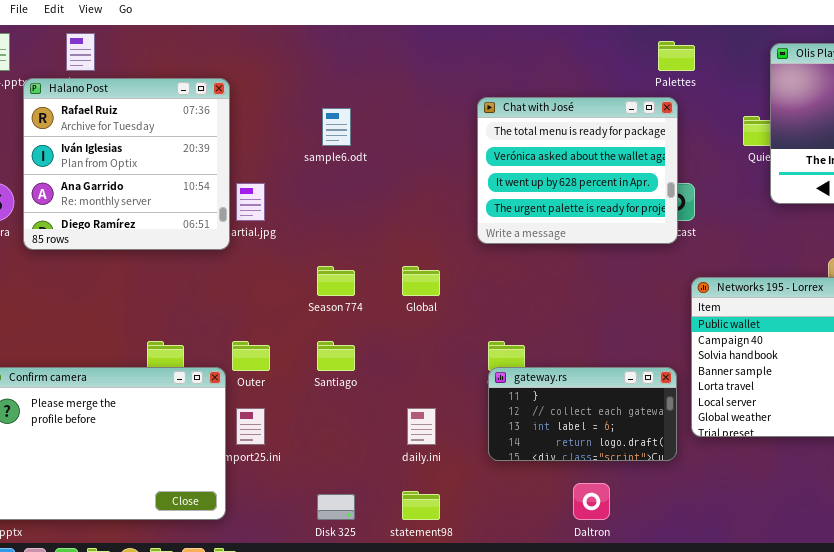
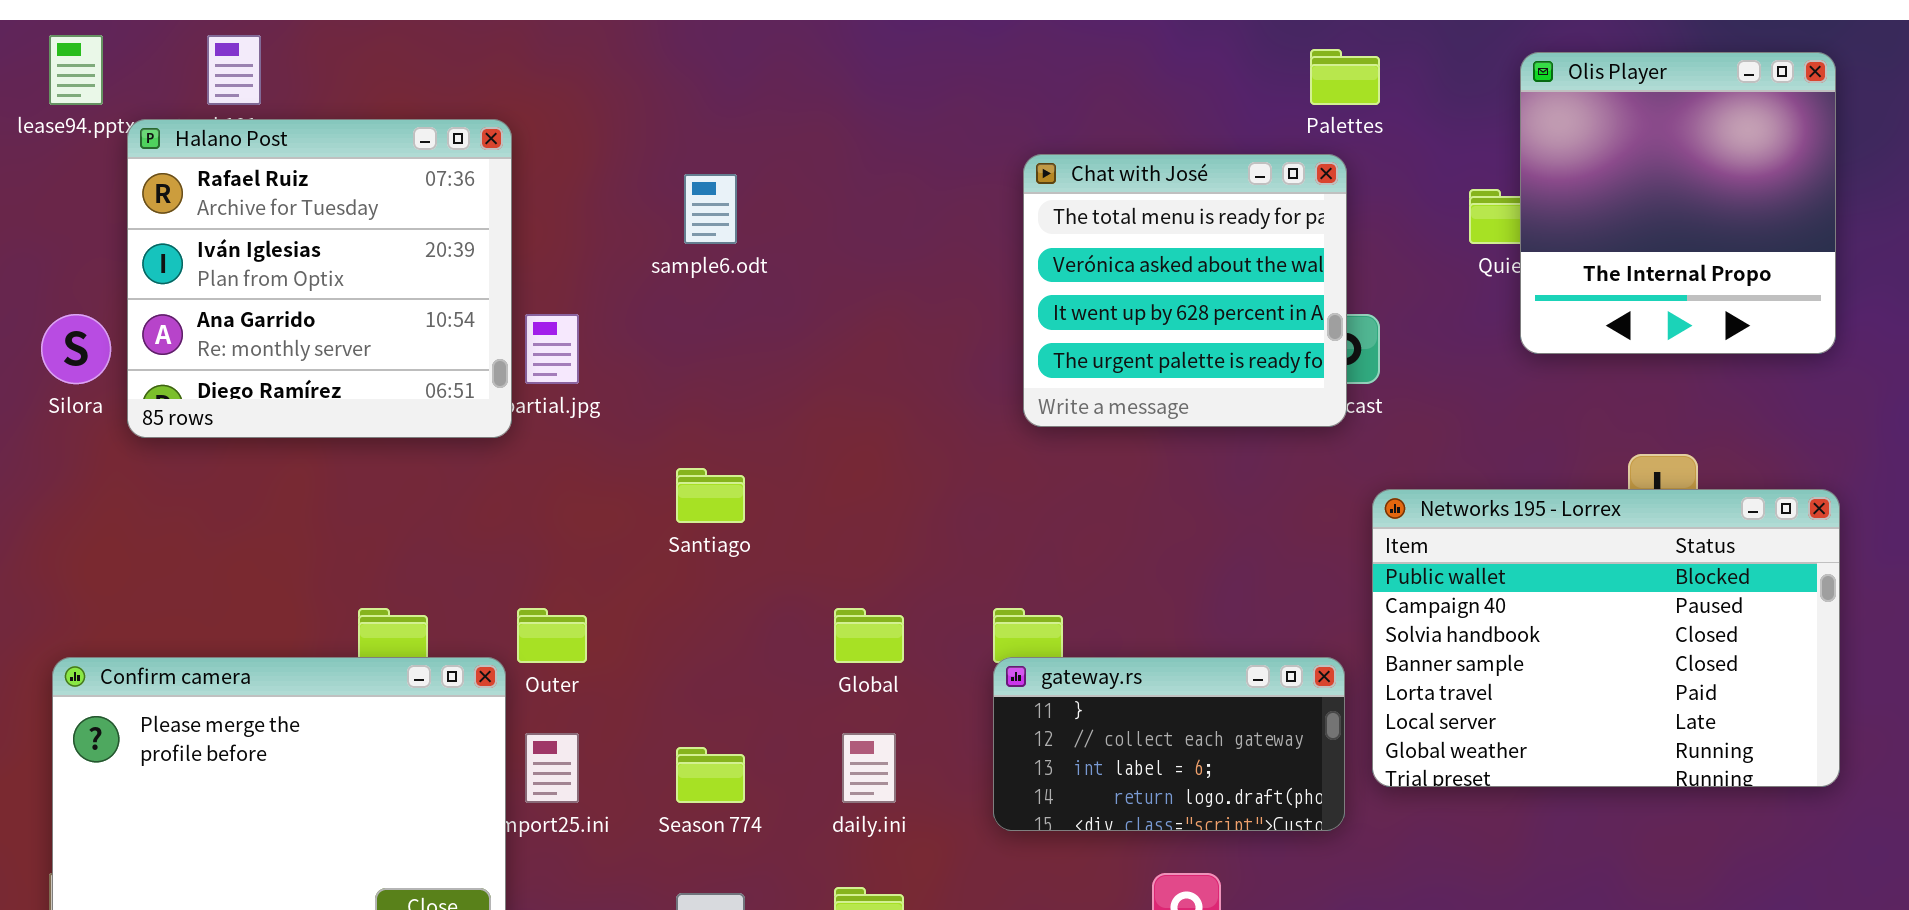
Chat with José: [477,97,678,244] -> [1023,154,1347,427], resized
Season 774: [317,266,355,296] -> [676,747,745,803], moved
Global: [402,266,440,296] -> [834,608,904,663], moved
Santiago: [317,341,355,371] -> [676,468,745,523], moved

